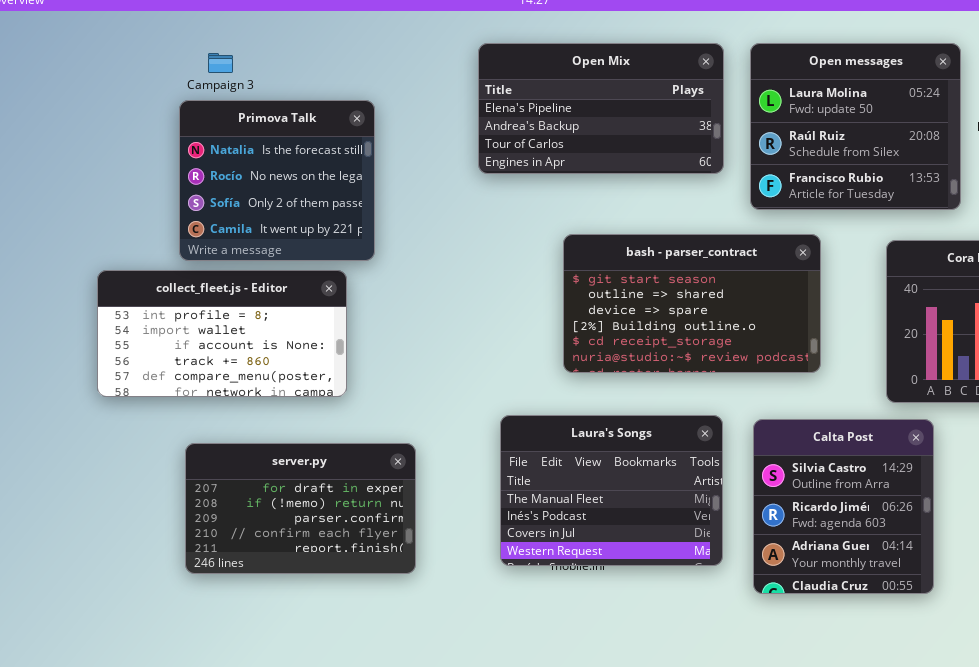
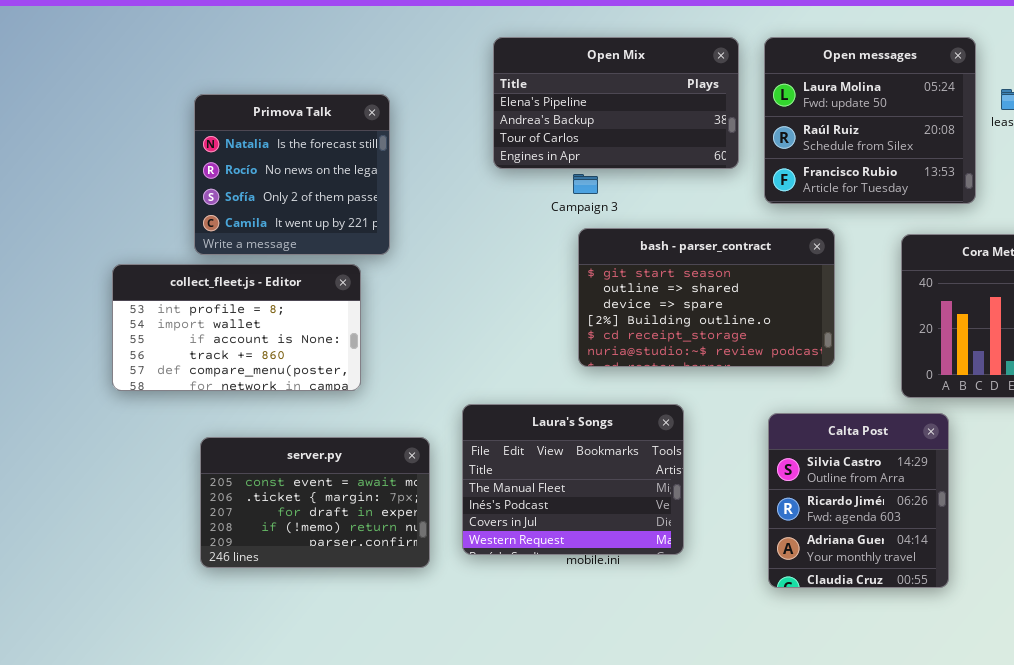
Campaign 3: [208,53,233,73] -> [573,174,598,194], moved
Laura's Songs: [500,415,723,566] -> [462,404,684,555], moved
server.py: [185,443,416,574] -> [200,437,430,568], scrolled up 2 rows

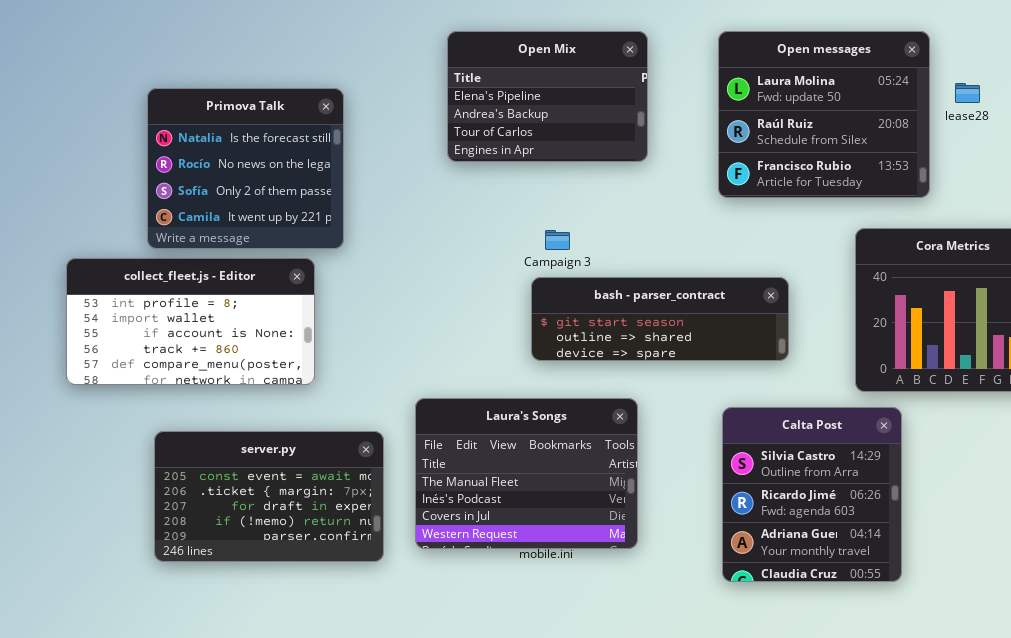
Open Mix: [493,37,739,169] -> [447,31,648,162], resized
Campaign 3: [573,174,598,194] -> [545,230,570,250], moved
bash - parser_contract: [578,228,835,367] -> [531,277,789,361], resized

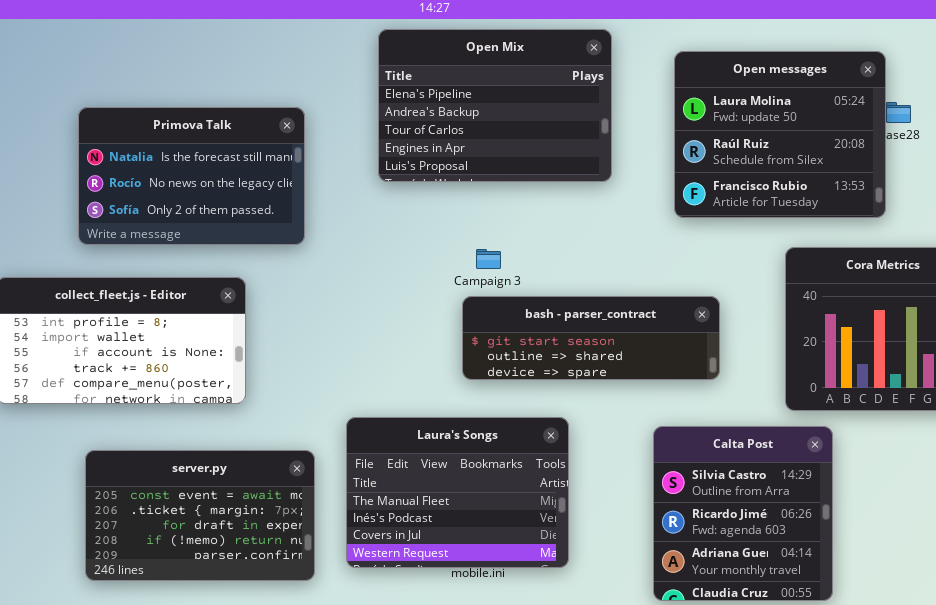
Open Mix: [447,31,648,162] -> [378,29,612,182], resized
Open messages: [718,31,930,198] -> [674,51,886,218], moved
Primova Talk: [147,88,344,249] -> [78,107,305,245], resized

